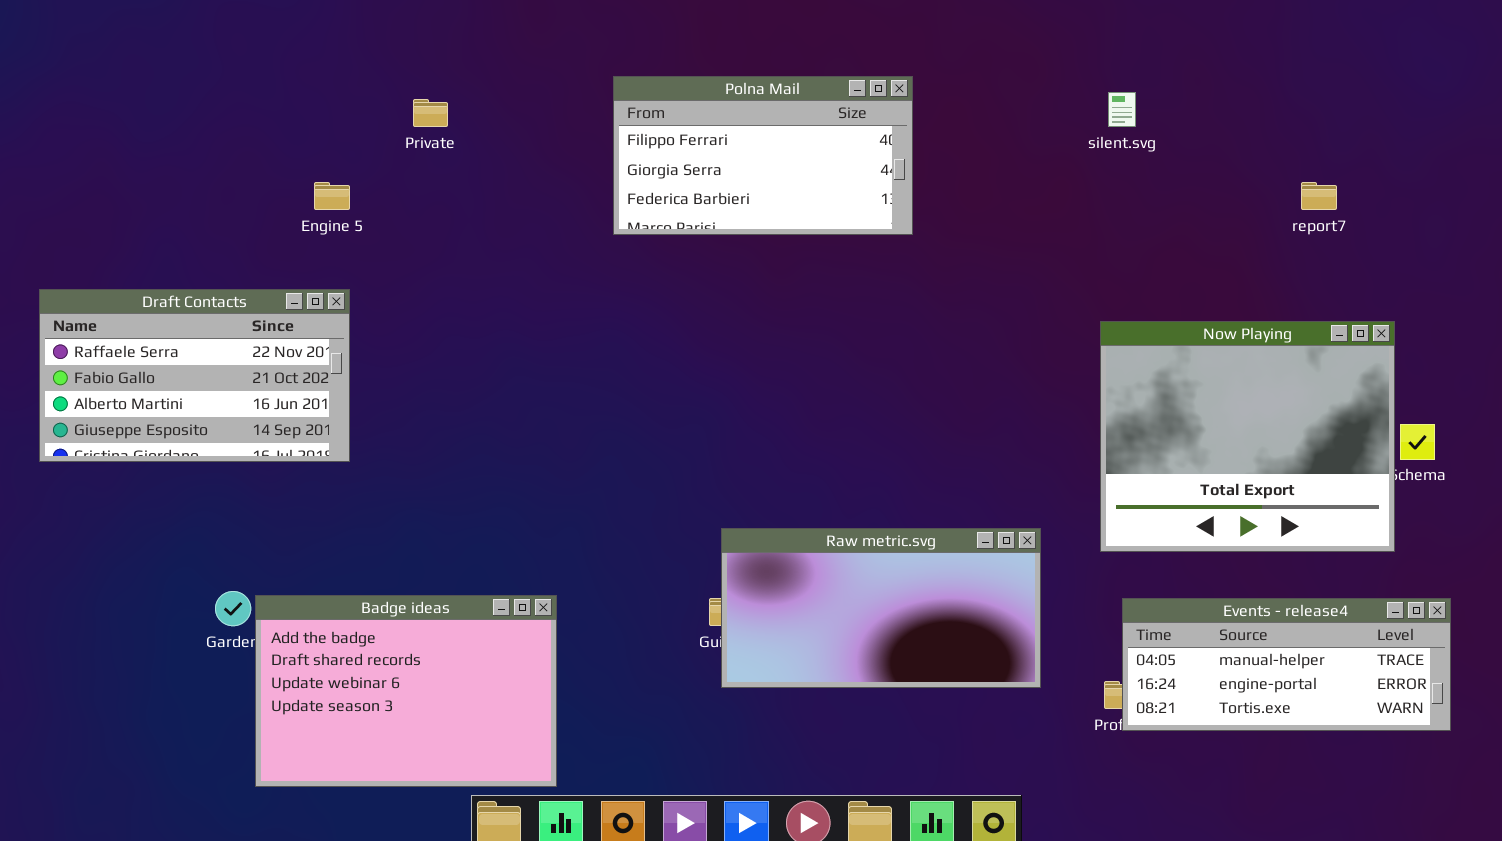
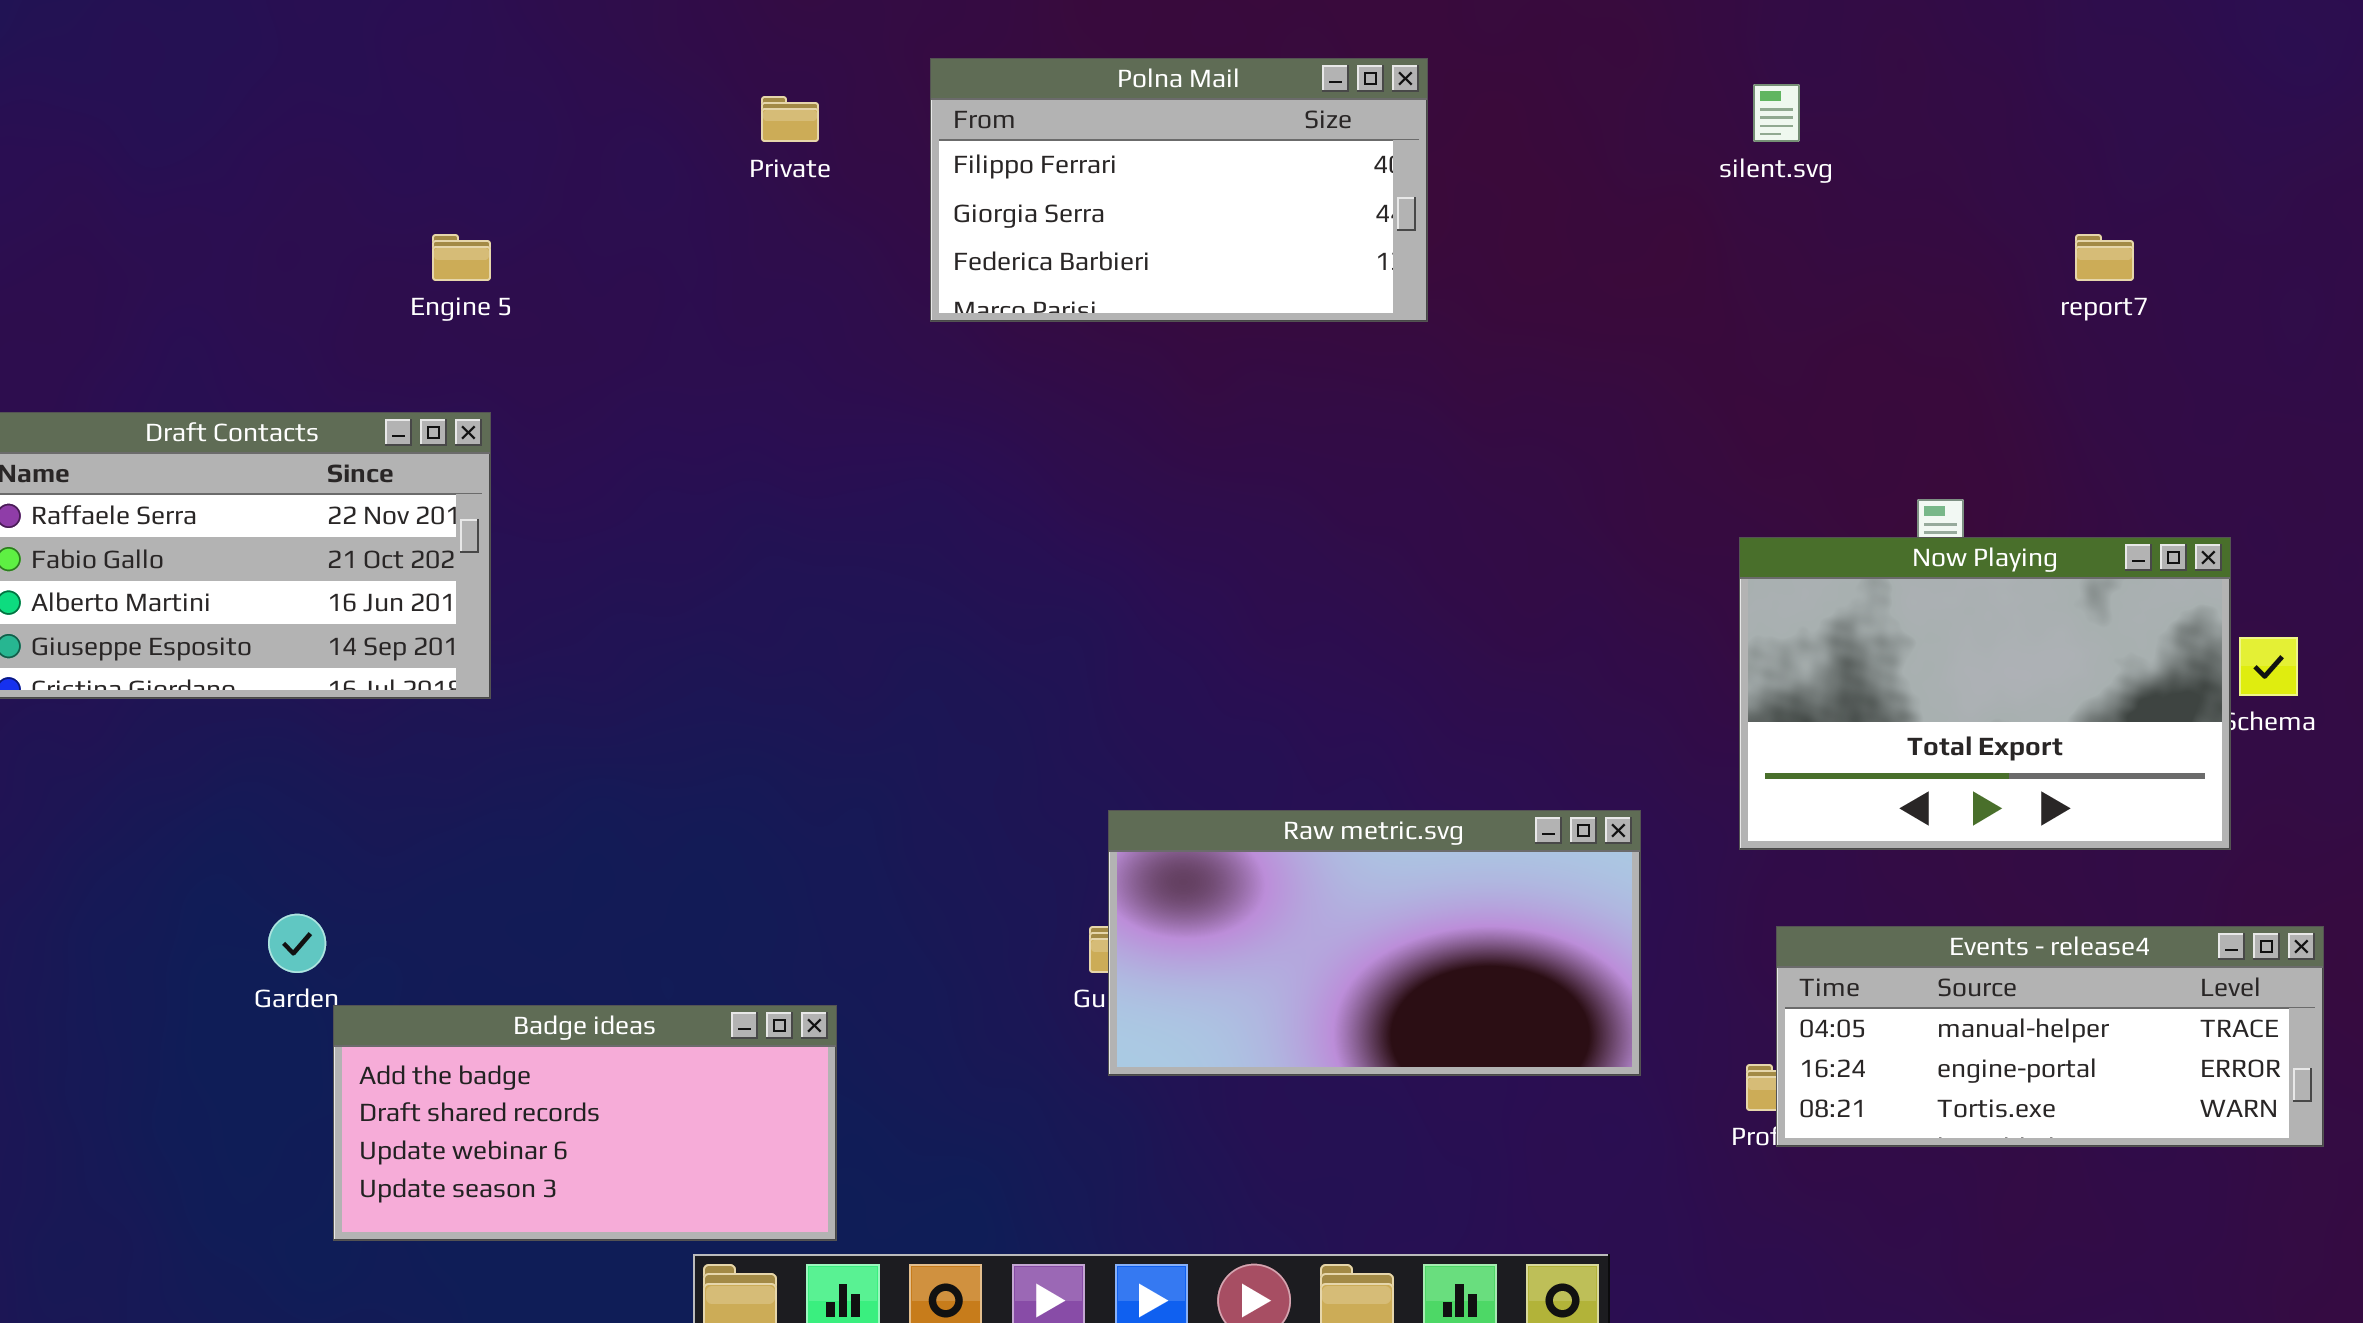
Private: [413,99,448,127] -> [761,96,819,142], moved
Now Playing: [1100,321,1395,552] -> [1739,537,2231,850], resized
Badge ideas: [255,595,557,787] -> [333,1005,837,1241], resized

